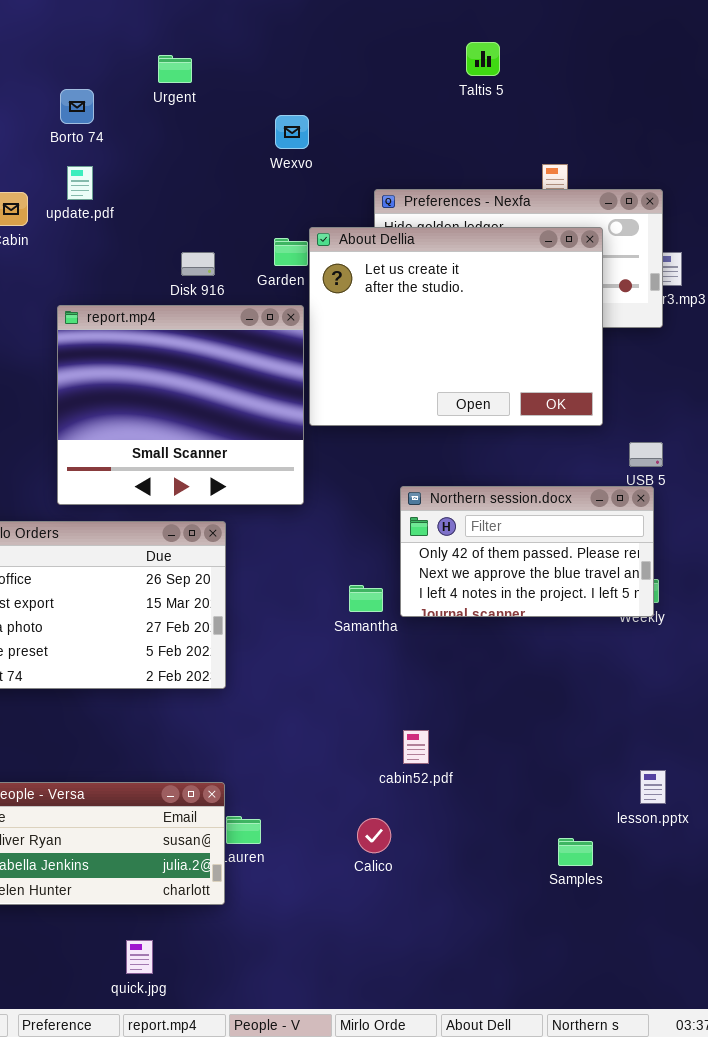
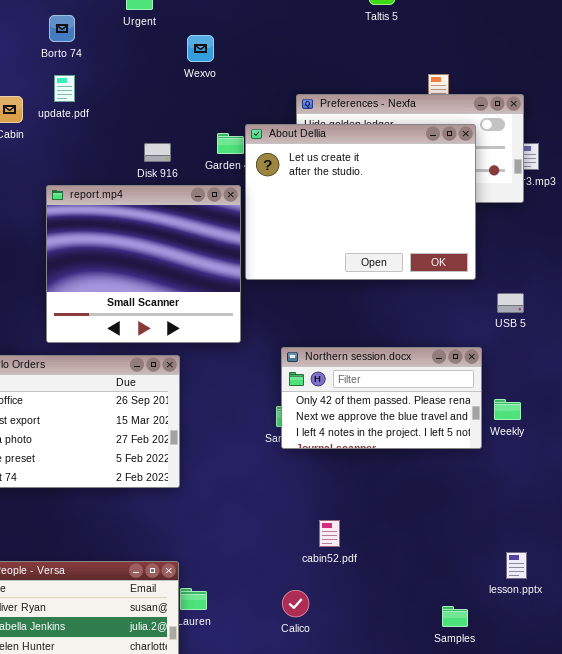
Wexvo: [275,115,309,149] -> [187,35,214,62], moved
Northern session.docx: [400,486,654,617] -> [281,347,482,449], moved

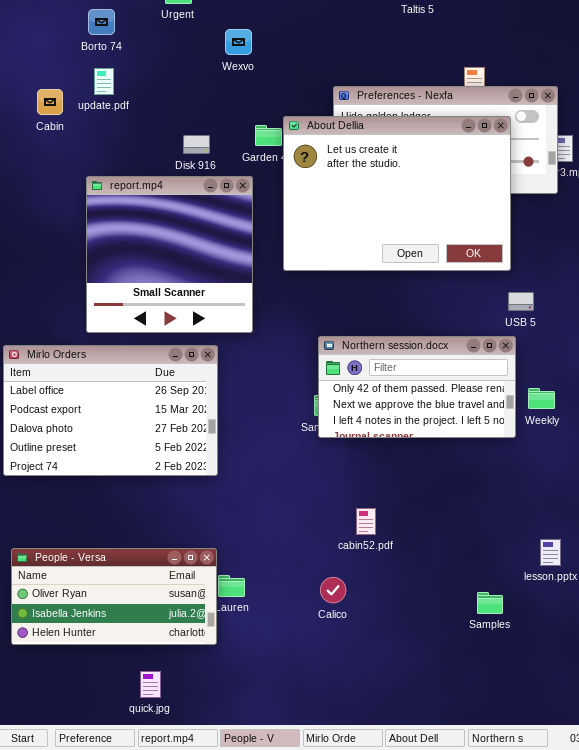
report.mp4: [46,185,241,343] -> [86,176,253,333], resized
USB 5: [497,293,524,313] -> [508,292,534,311], moved

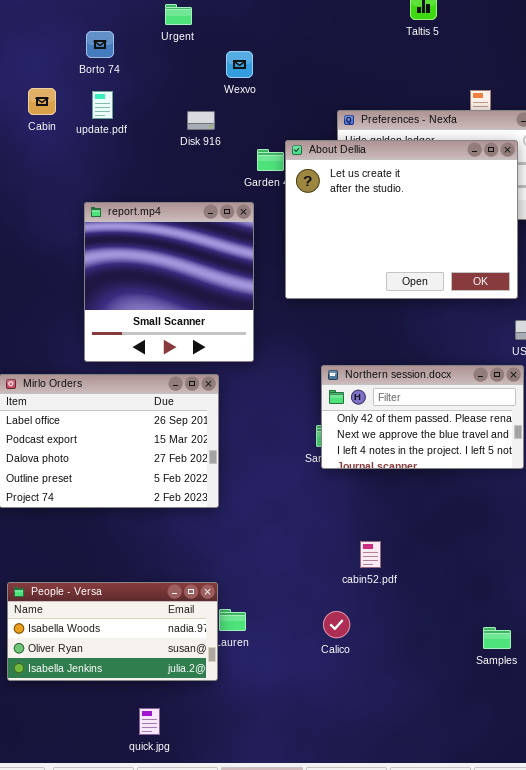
Cabin: [37,89,63,115] -> [28,88,56,115], moved
Disk 916: [183,135,210,154] -> [187,111,215,130], moved
People - Versa: [11,548,217,645] -> [7,582,218,681], scrolled up 1 row

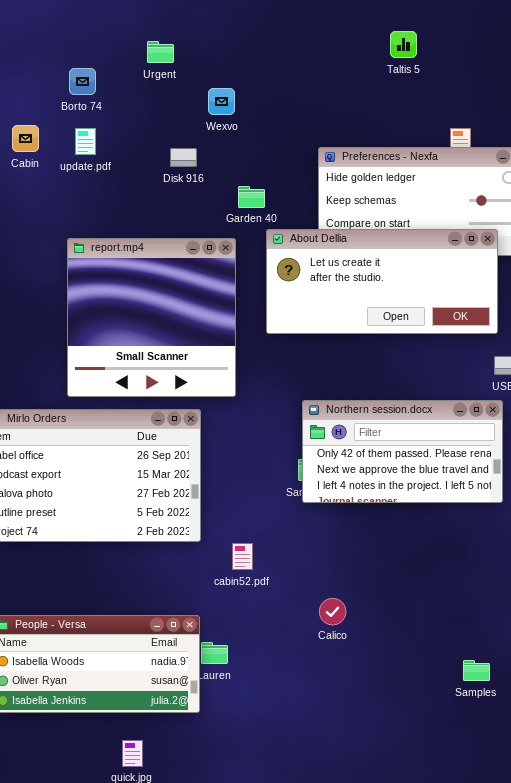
About Dellia: [285,140,518,299] -> [266,229,498,334], resized
cabin52.pdf: [360,541,381,568] -> [232,543,253,570], moved
Calico: [323,611,350,638] -> [319,598,346,625], moved

